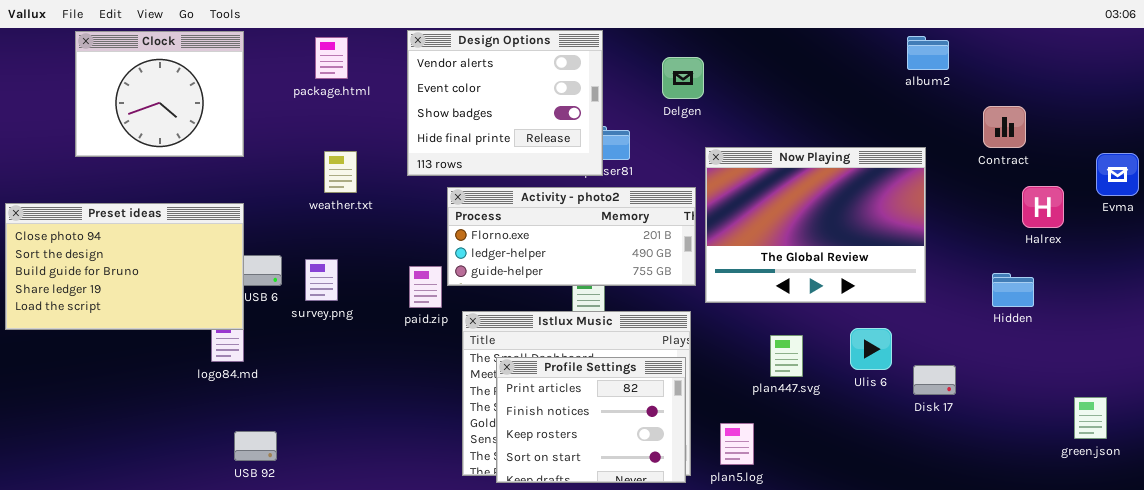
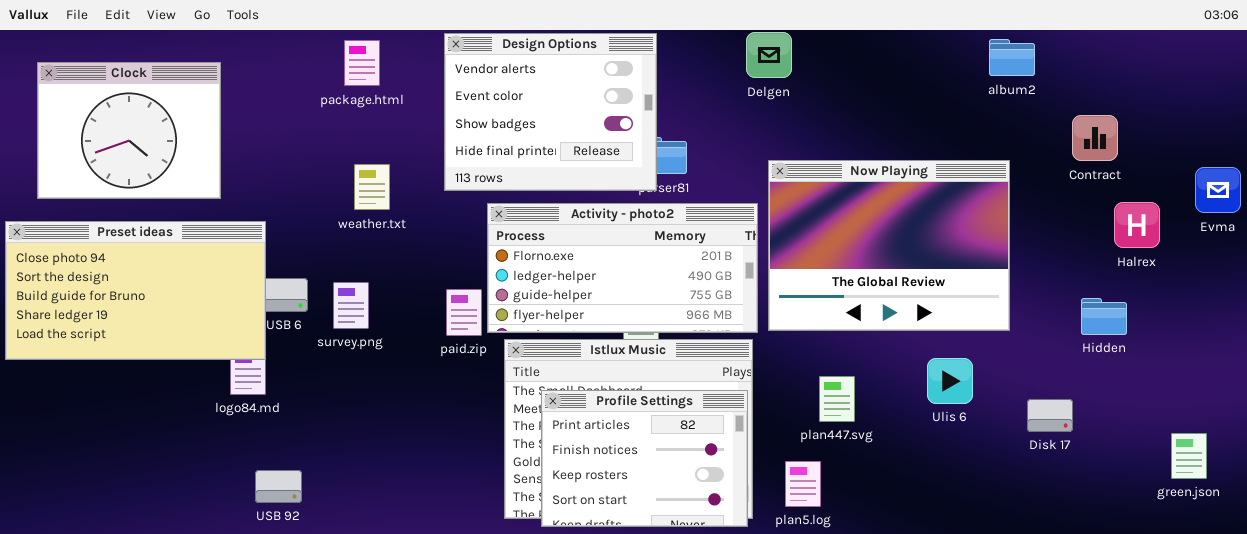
Clock: [75,31,244,157] -> [37,62,221,199], moved
Delgen: [662,57,704,99] -> [746,32,792,78], moved
Activity - photo2: [447,187,696,286] -> [487,203,758,333], resized
plan447.svg: [770,335,803,377] -> [819,376,855,422], moved
Disk 17: [913,365,956,395] -> [1027,399,1073,432], moved

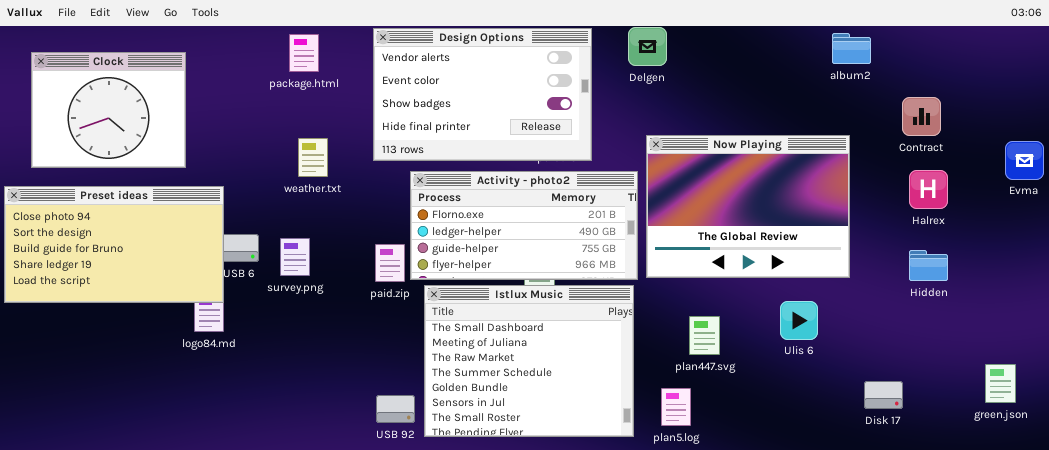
Design Options: [444,33,657,191] -> [373,28,592,161], resized
Halrex: [1114,202,1160,248] -> [909,170,948,209], moved
Profile Settings: [541,390,748,527] -> none, closed
Disk 17: [1027,399,1073,432] -> [864,381,903,409], moved
USB 92: [255,470,302,503] -> [376,395,415,423], moved

